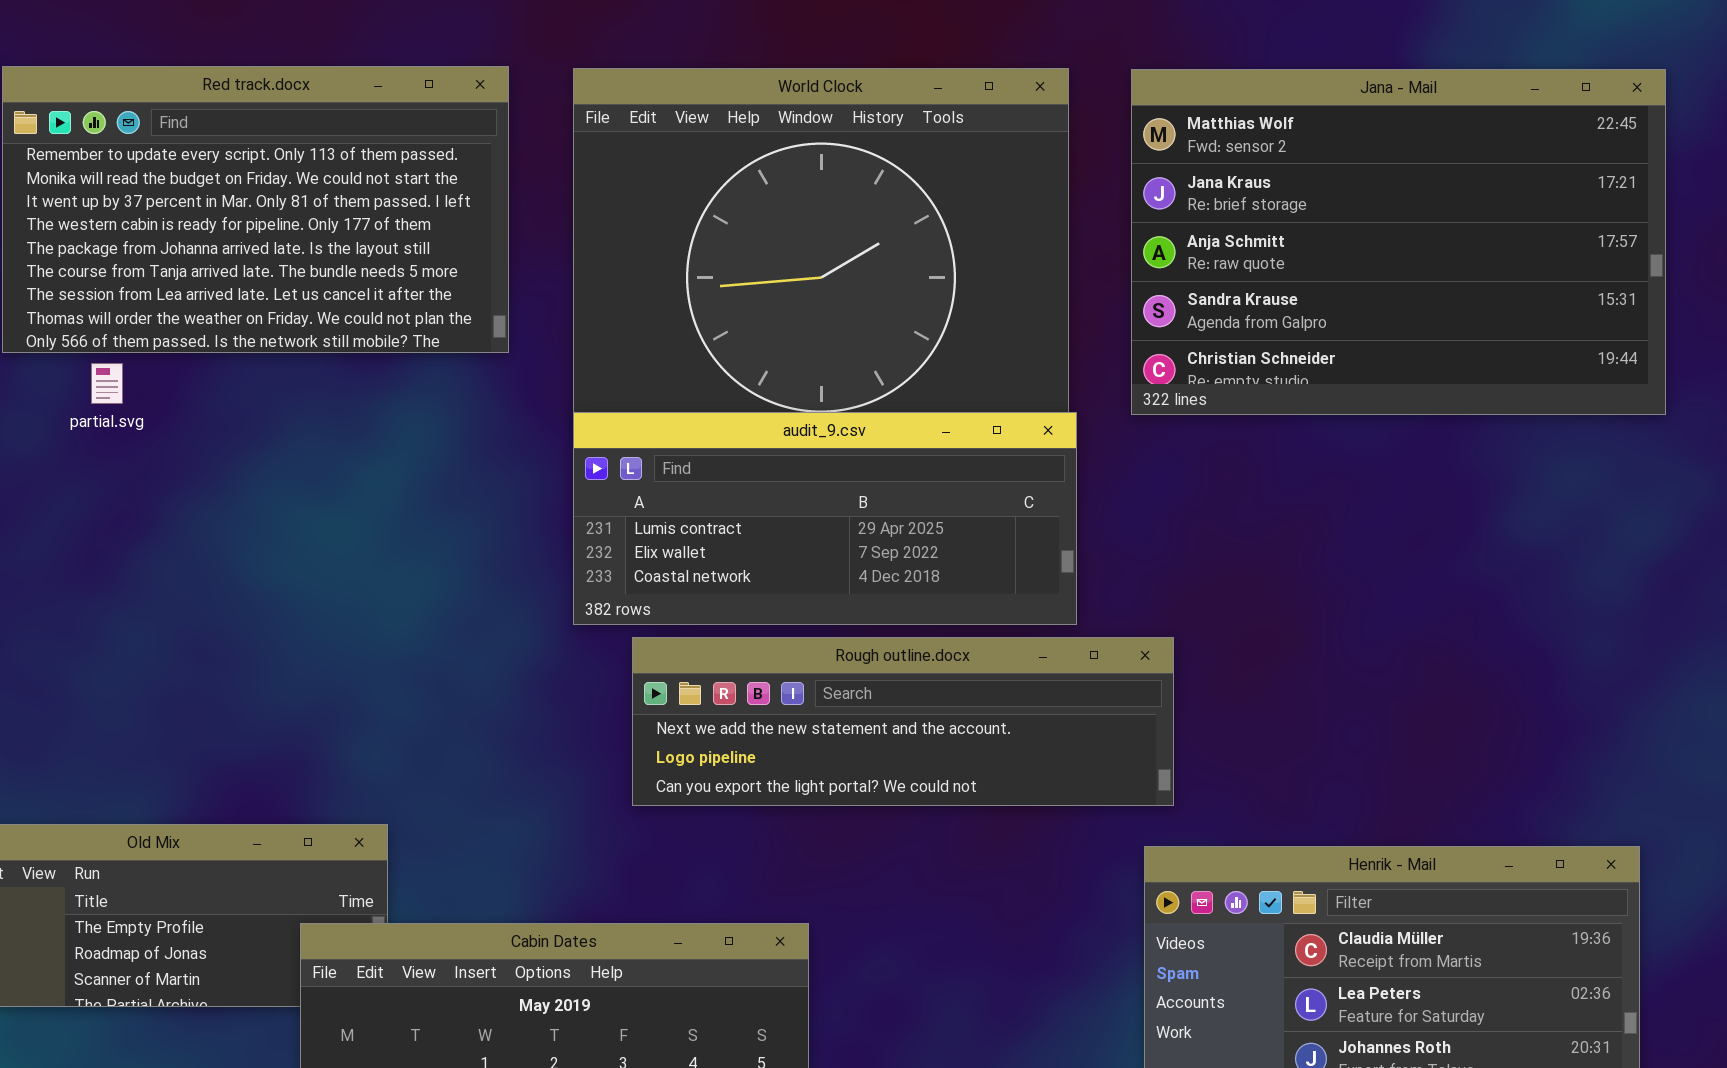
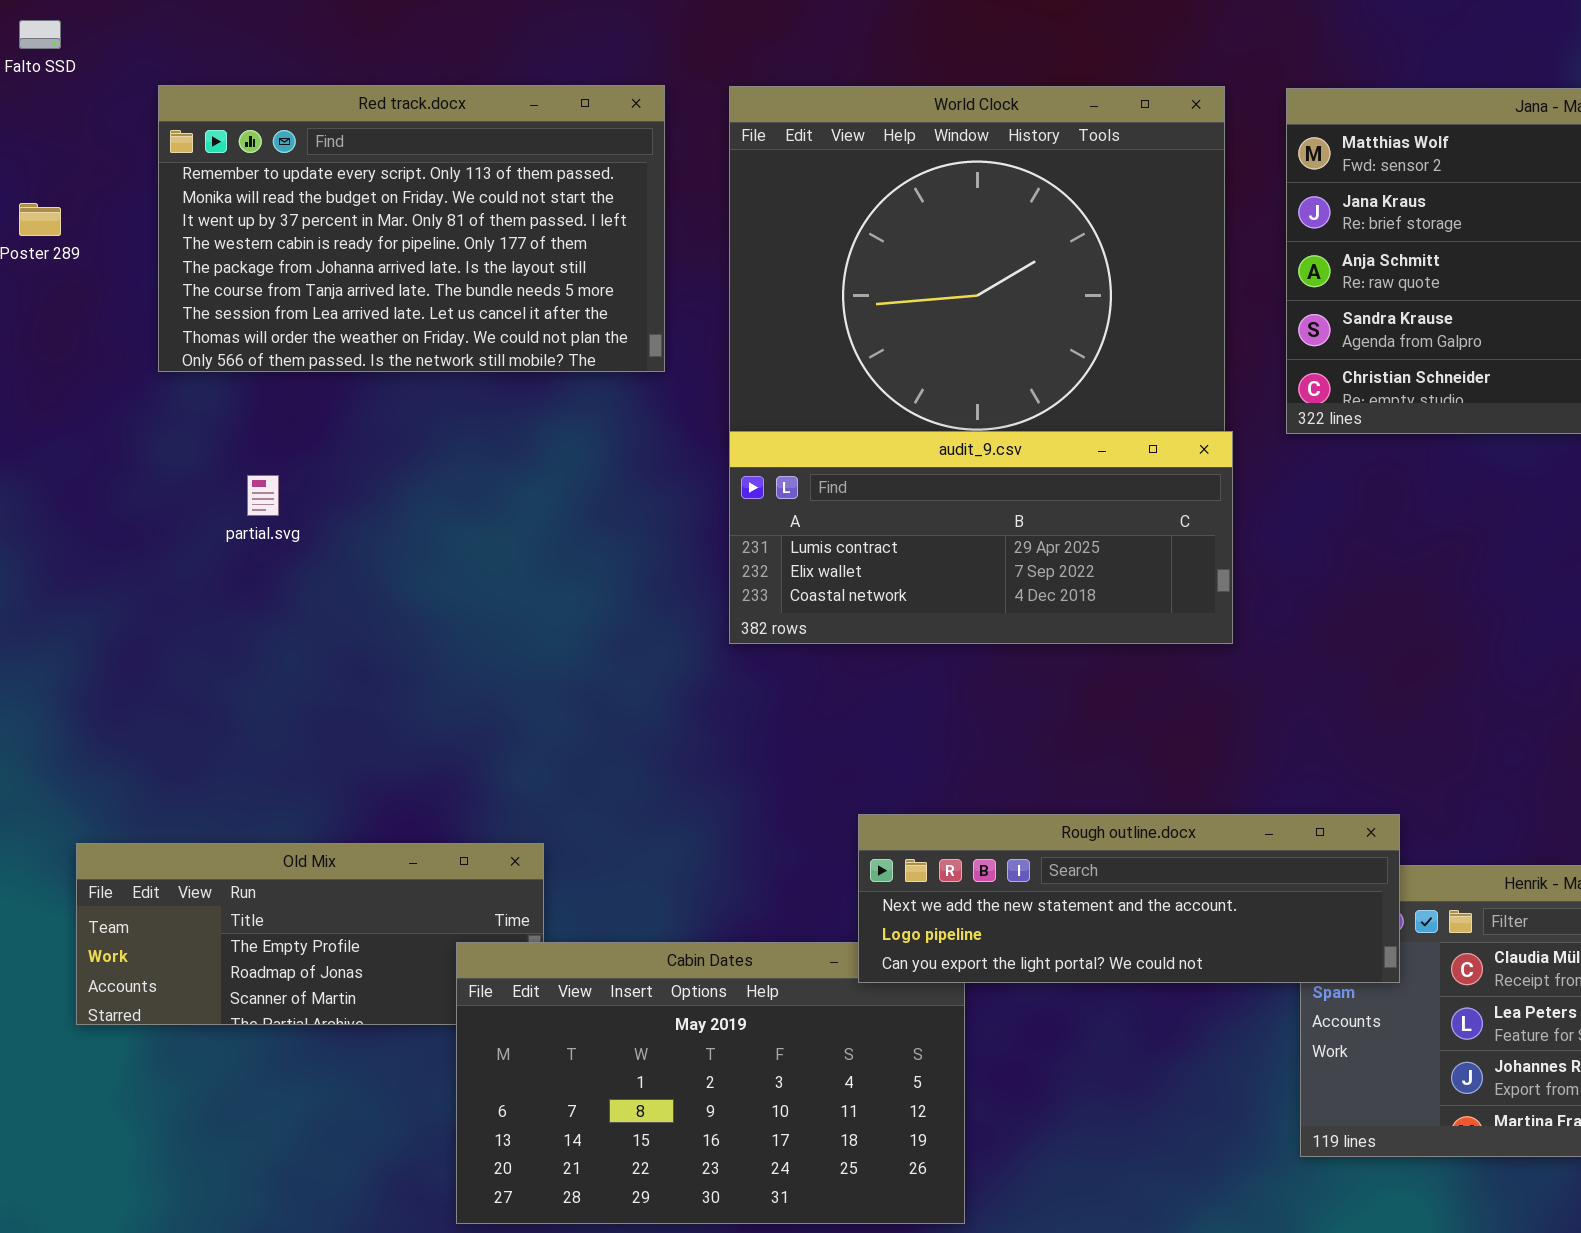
partial.svg: [91,363,123,404] -> [247,475,279,516], moved
Rough outline.docx: [632,637,1174,806] -> [858,814,1400,983], moved

